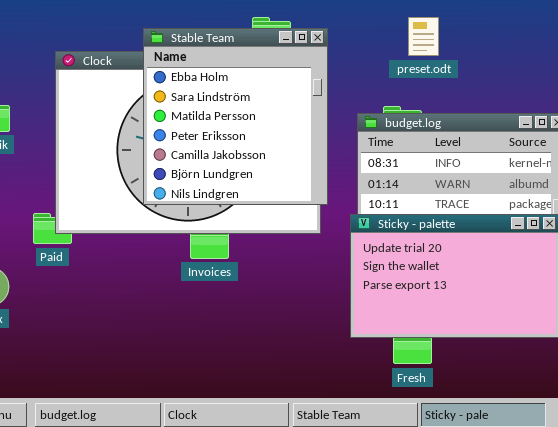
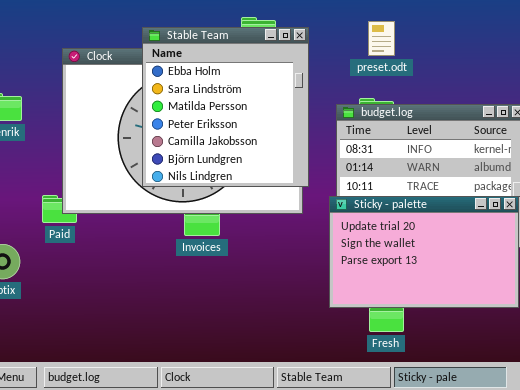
preset.odt: [408,17,439,56] -> [368,21,395,56], moved

